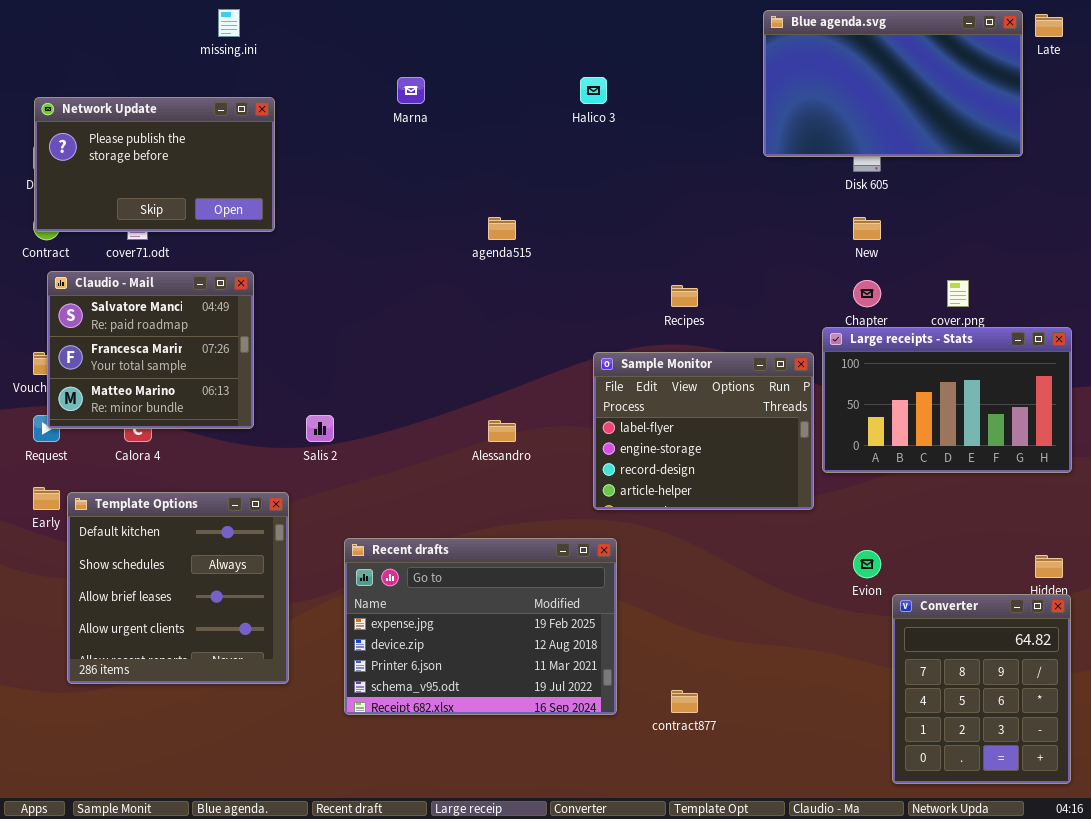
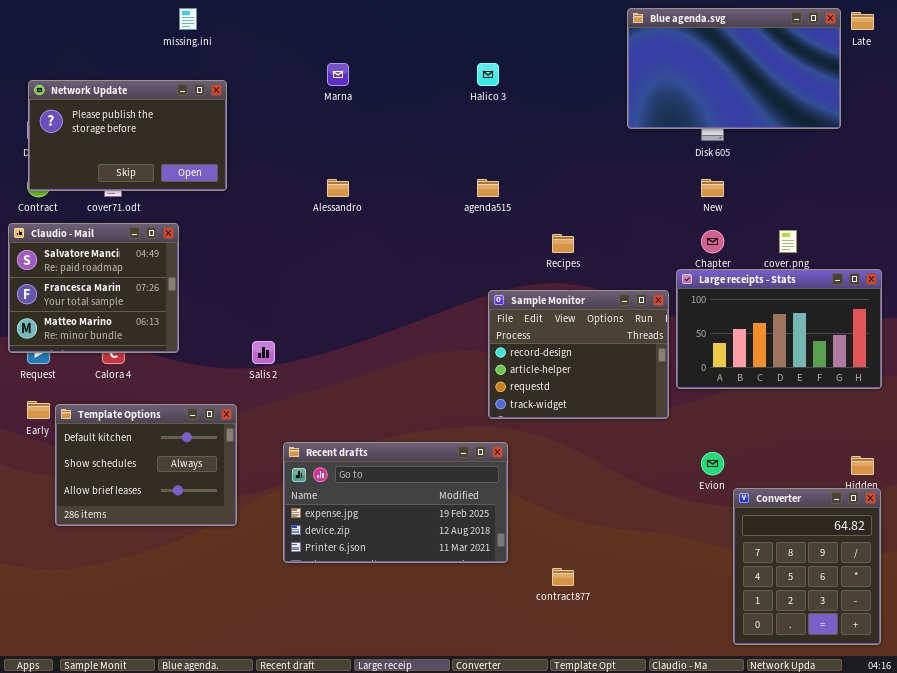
agenda515: [488,217,516,240] -> [477,179,499,197], moved
Claudio - Mail: [47,271,254,429] -> [8,223,179,353], moved
Sample Monitor: [593,352,814,510] -> [488,290,669,419], scrolled down 2 rows
Alessandro: [488,420,516,442] -> [327,179,349,197], moved
Template Options: [67,492,289,684] -> [55,404,237,526], resized
Recent drafts: [344,538,617,715] -> [283,442,508,563], resized

